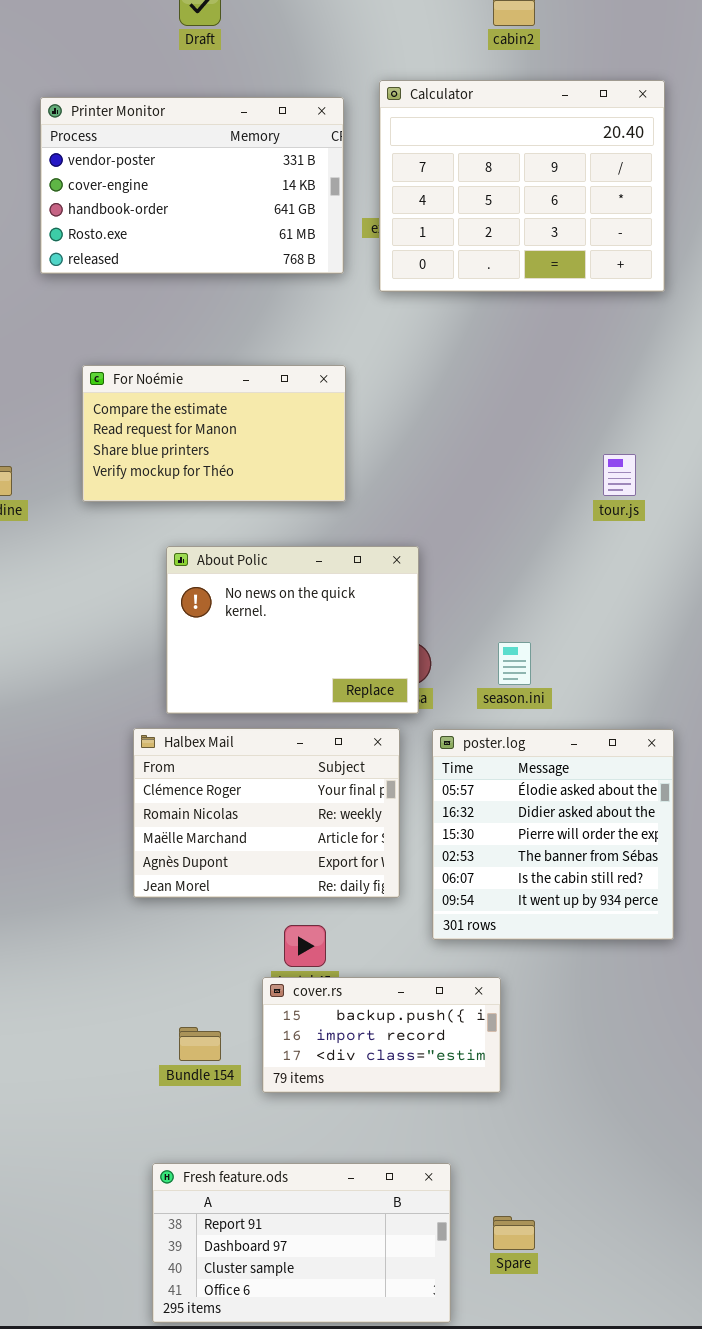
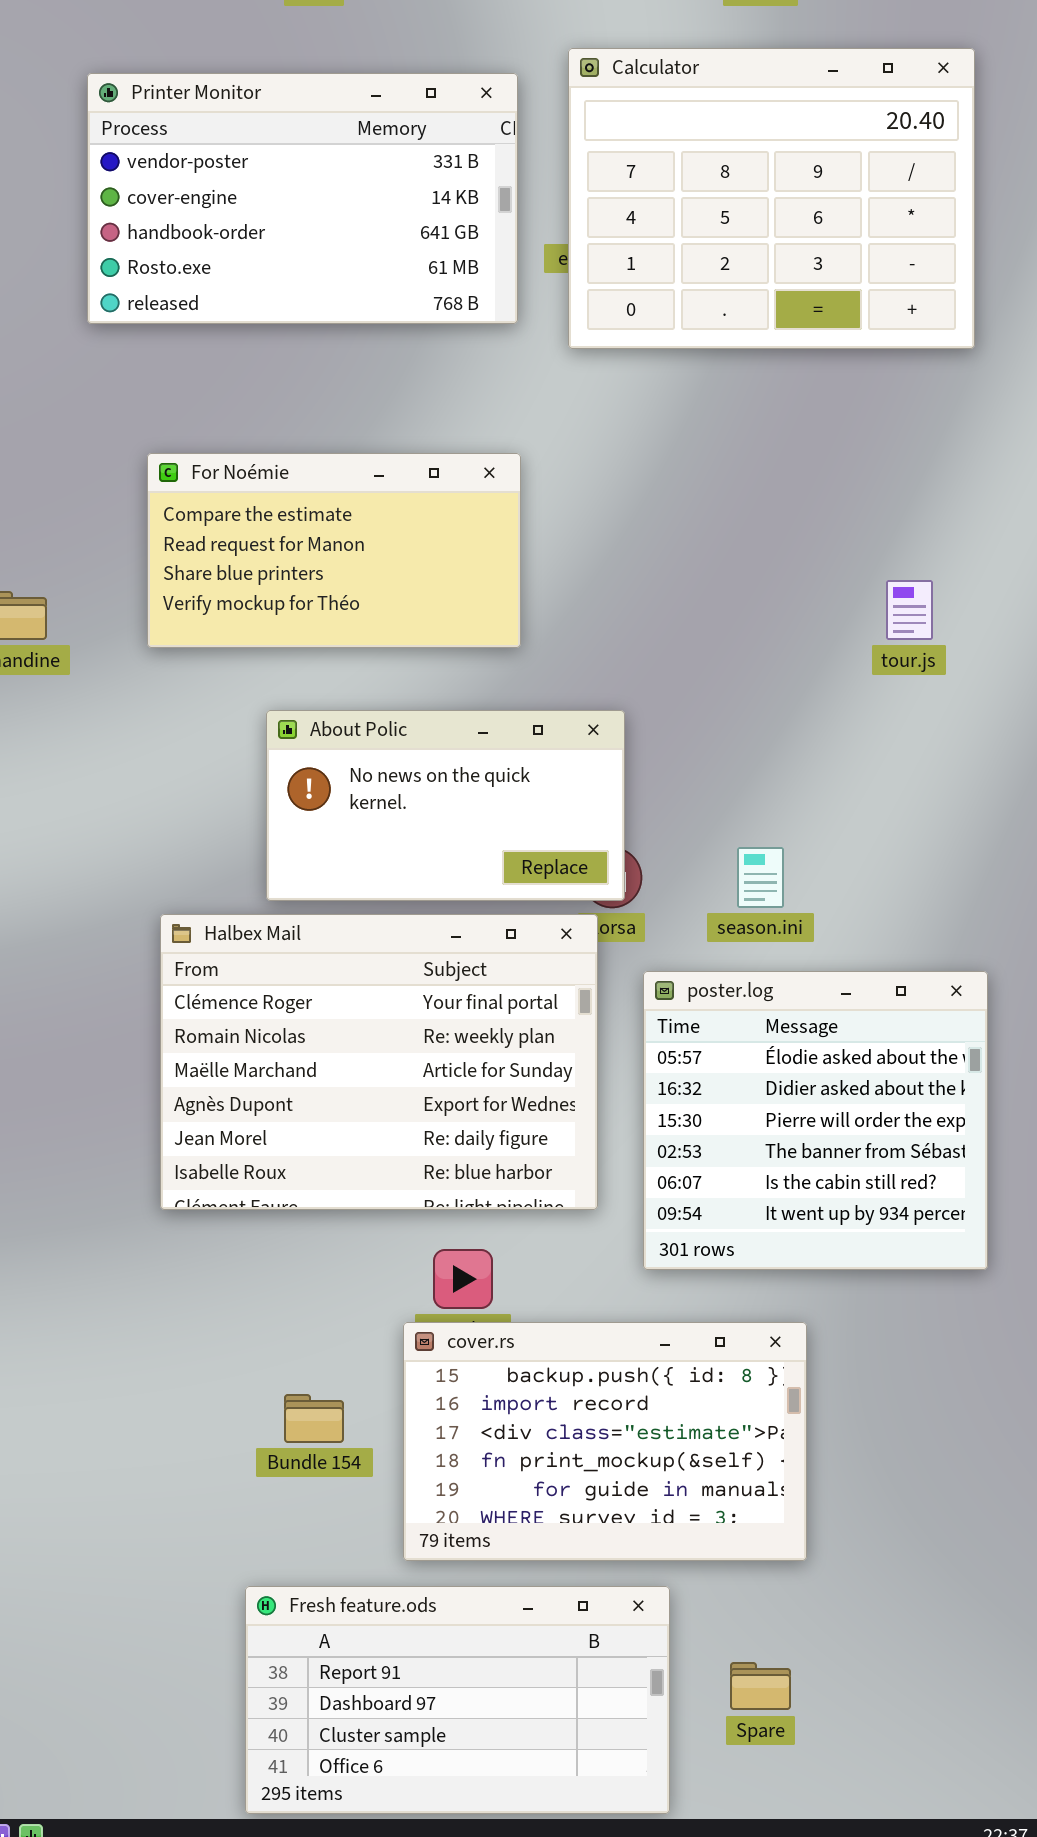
About Polic: [166,546,419,714] -> [266,710,625,901], resized
Halbex Mail: [133,728,400,898] -> [160,914,598,1210], resized
cover.rs: [262,977,501,1093] -> [403,1322,807,1561], resized

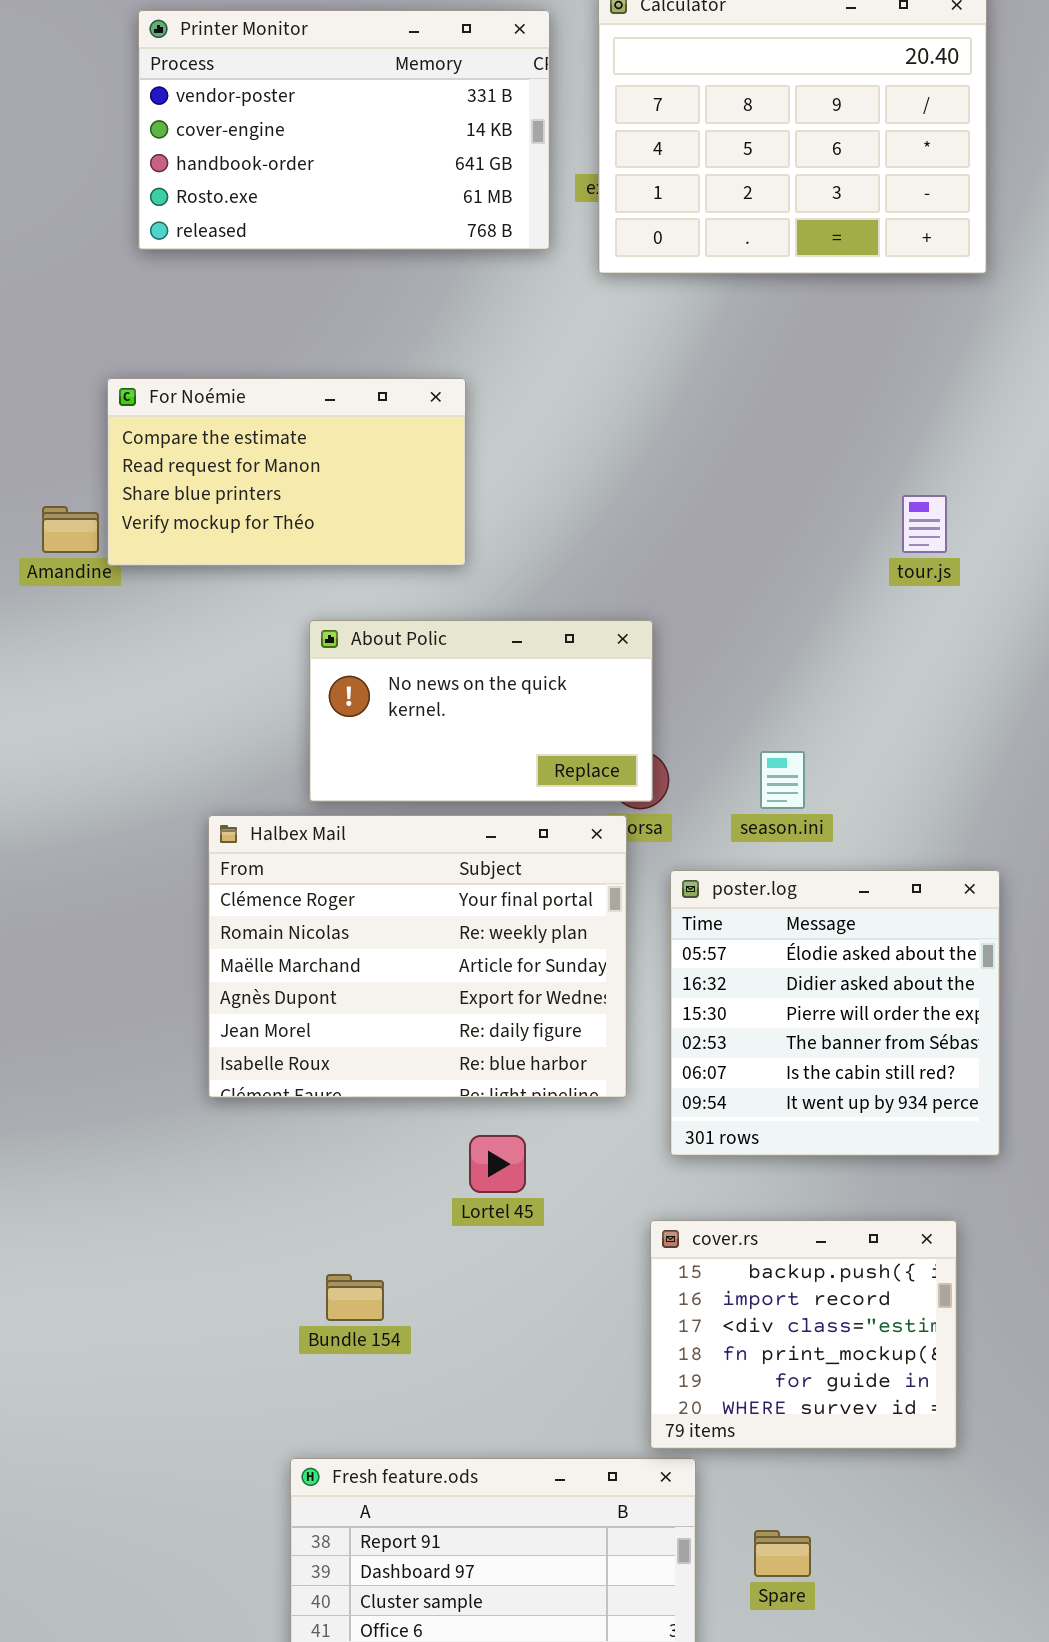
For Noémie: [147,453,521,648] -> [107,378,466,566], moved
cover.rs: [403,1322,807,1561] -> [650,1220,957,1449], moved, resized

